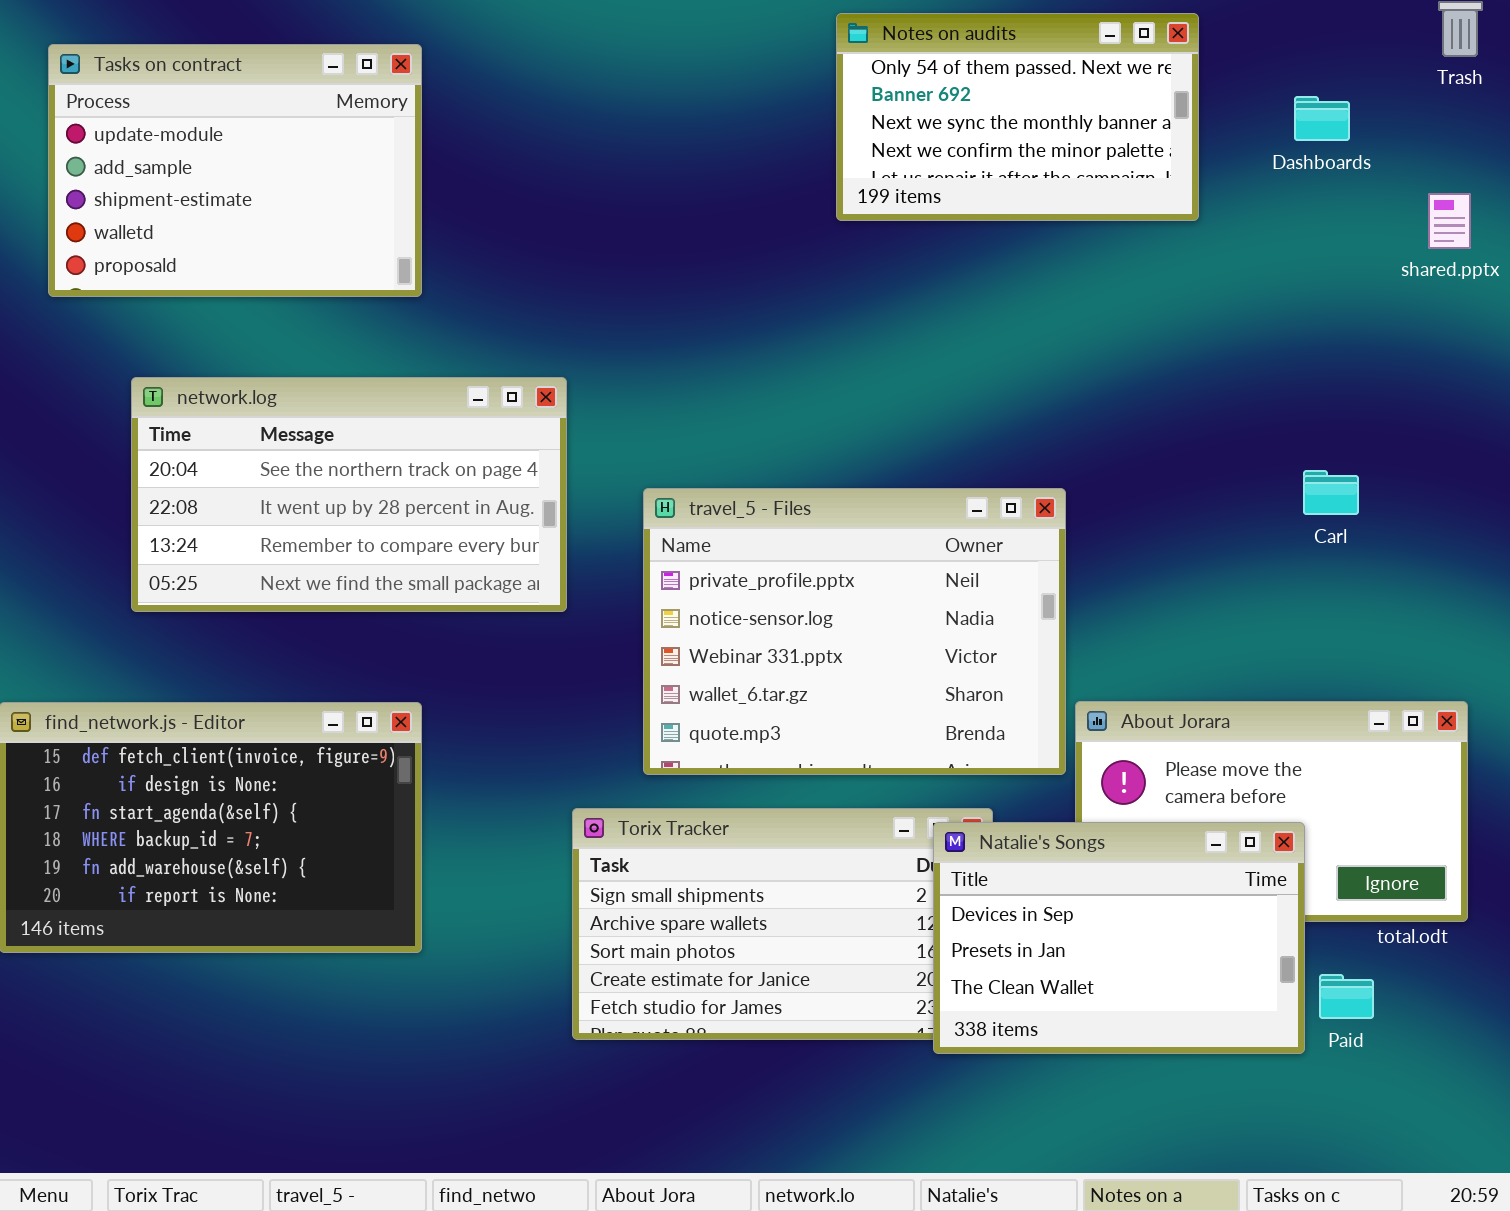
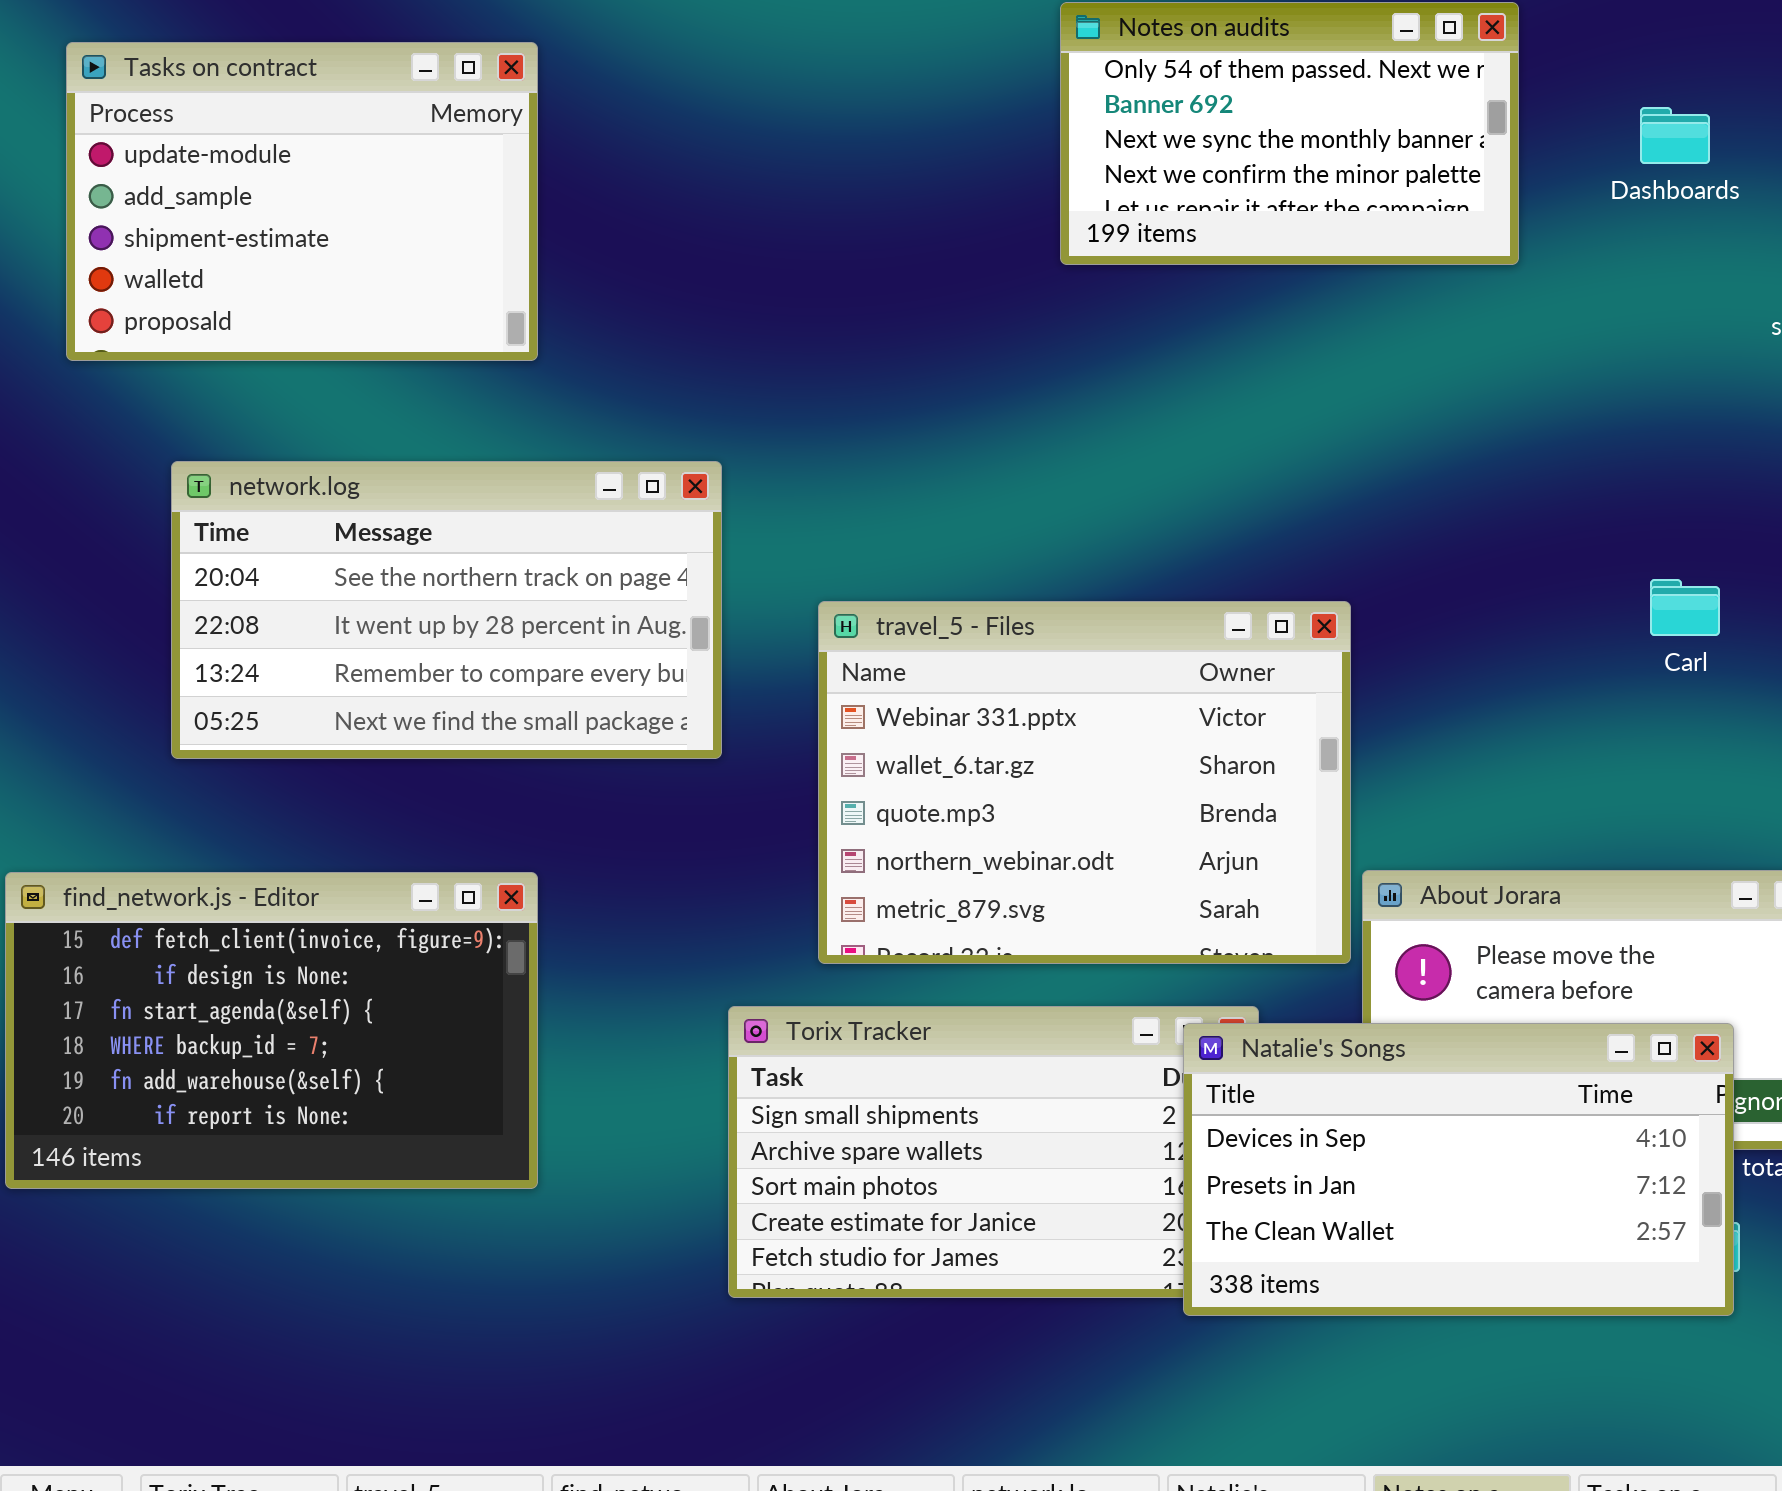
travel_5 - Files: [643,488,1066,775] -> [818,601,1351,964], scrolled down 2 rows
Natalie's Songs: [933,822,1305,1054] -> [1183,1023,1734,1316], resized

